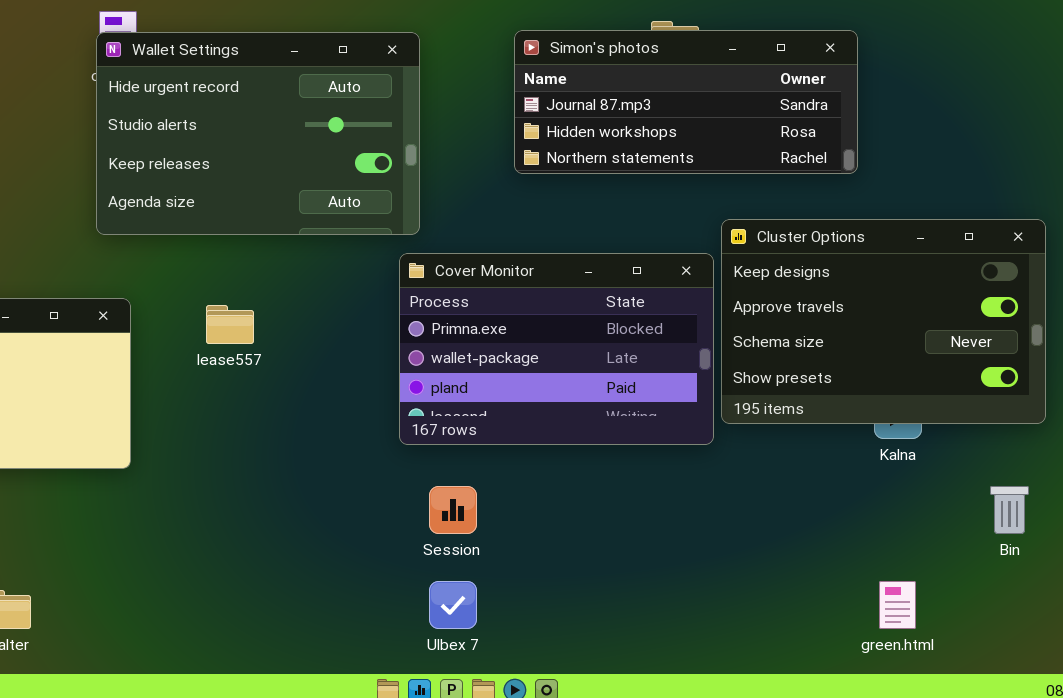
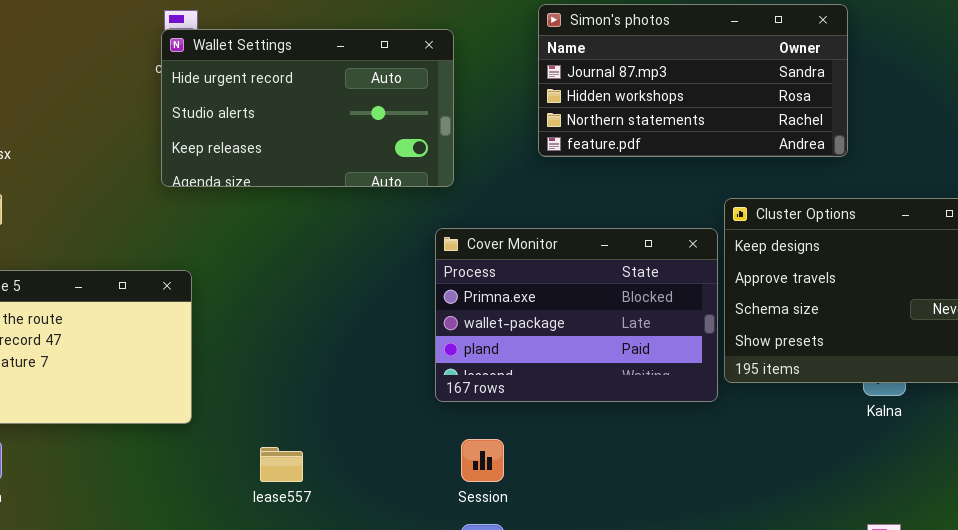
Simon's photos: [514,30,858,174] -> [538,4,848,157], resized
Wallet Settings: [96,32,420,235] -> [161,29,454,187], resized
lease557: [206,305,254,344] -> [260,447,303,482], moved

